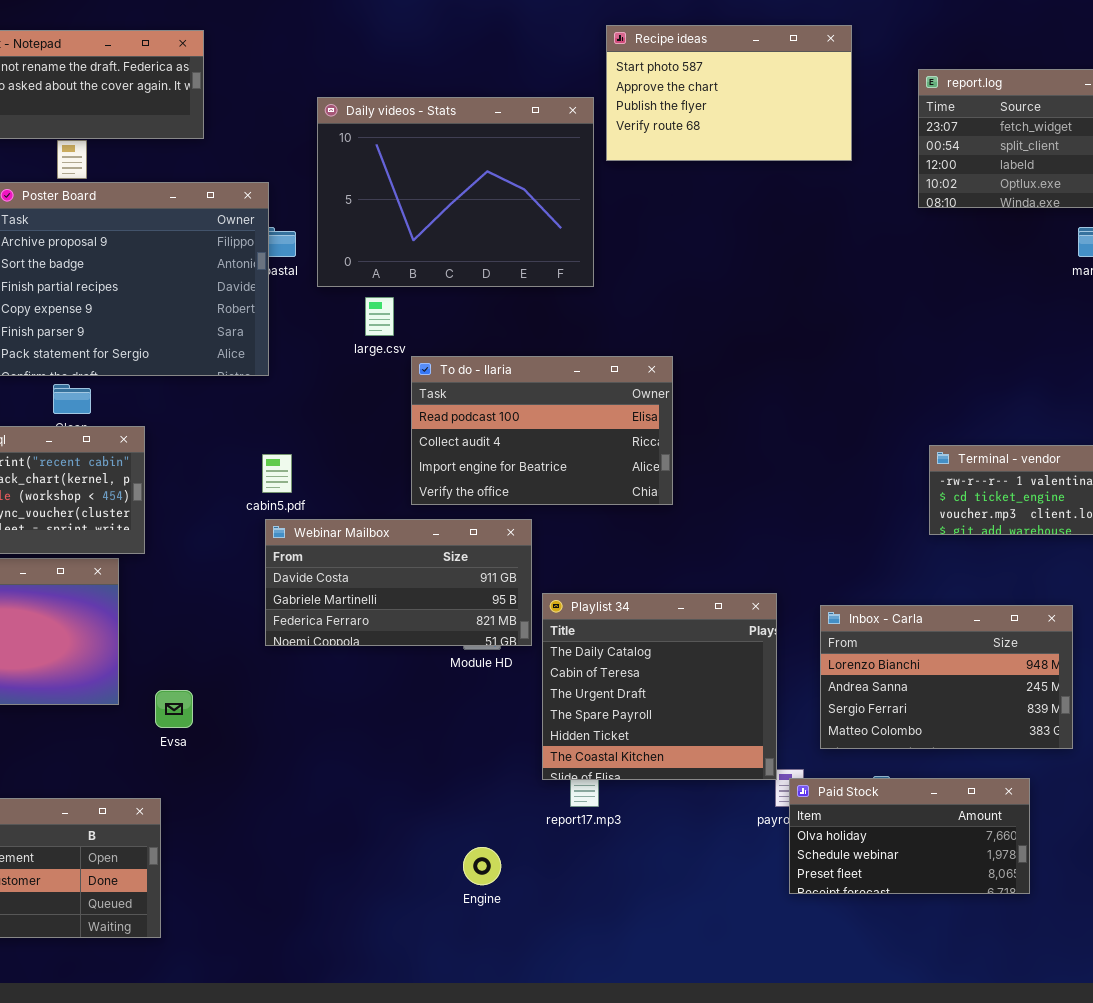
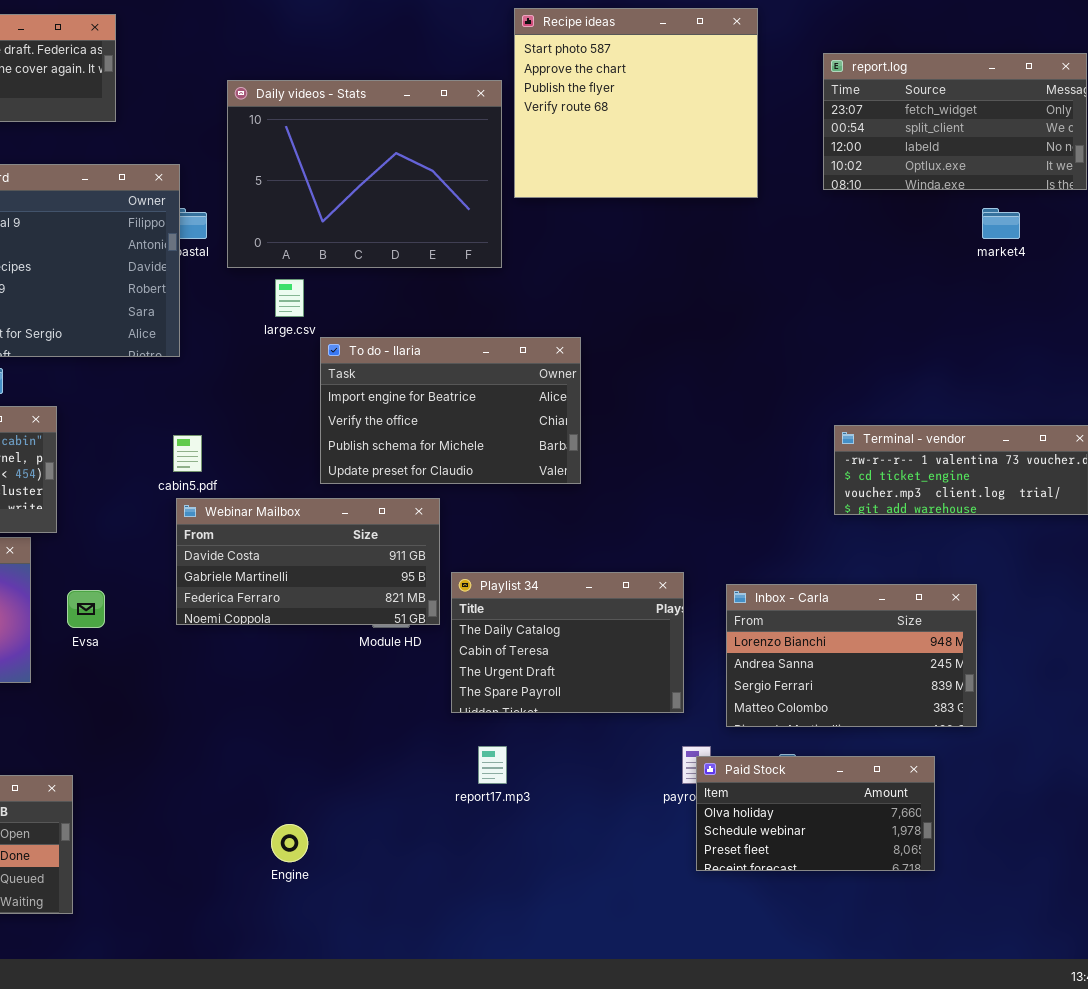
Recipe ideas: [606,25,852,161] -> [514,8,758,198], resized
To do - Ilaria: [411,356,673,505] -> [320,337,581,484], scrolled down 2 rows
Playlist 34: [542,593,777,780] -> [451,572,684,713], resized
Evsa: [155,690,193,728] -> [67,590,105,628], moved
Engine: [463,847,501,885] -> [271,824,308,862], moved

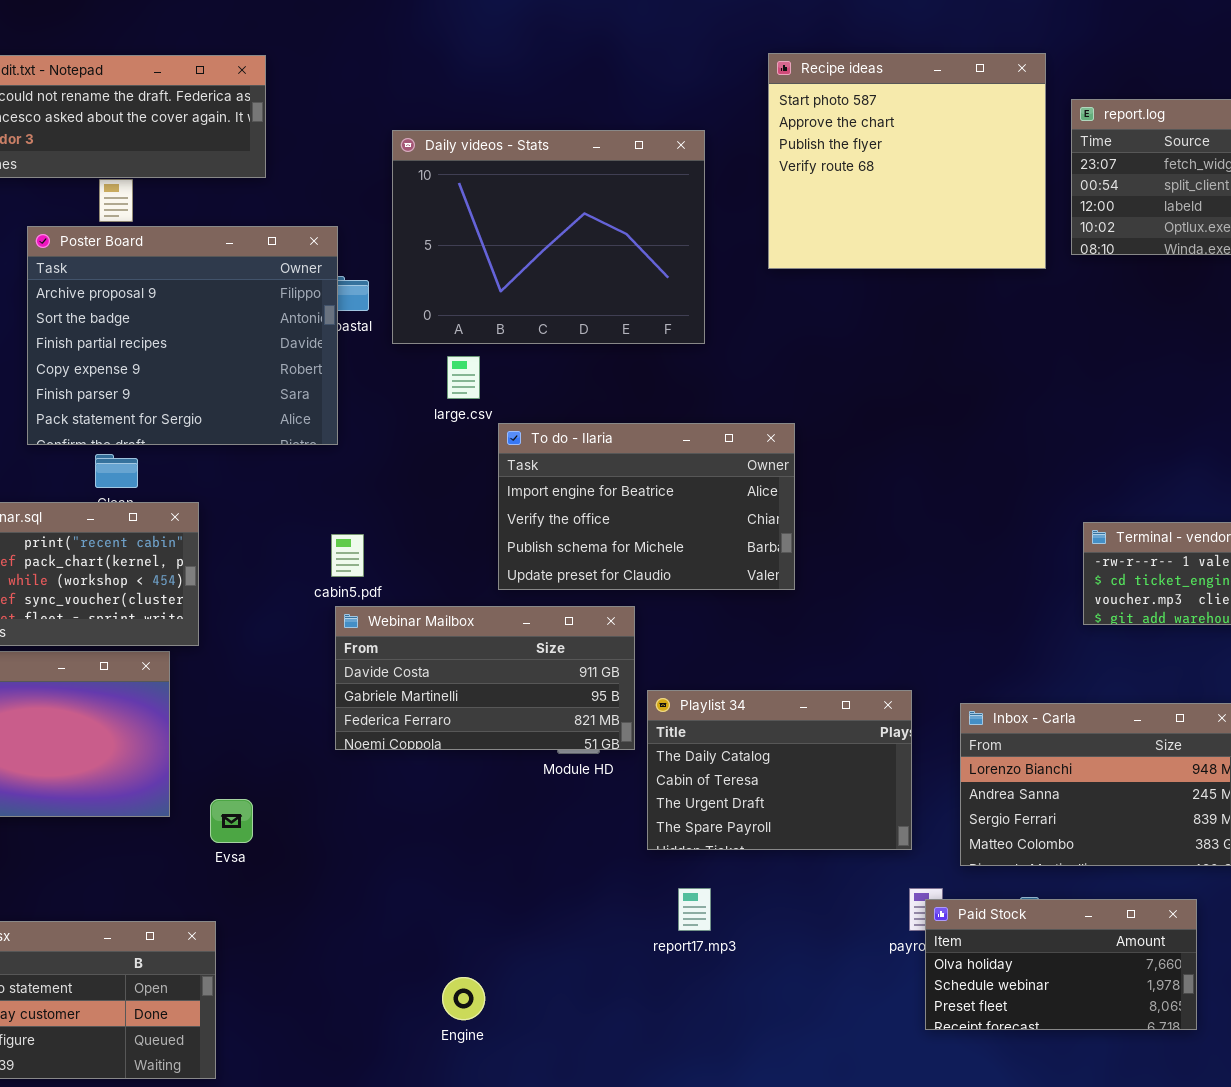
Recipe ideas: [514,8,758,198] -> [768,53,1046,269], moved
Evsa: [67,590,105,628] -> [210,799,253,843], moved

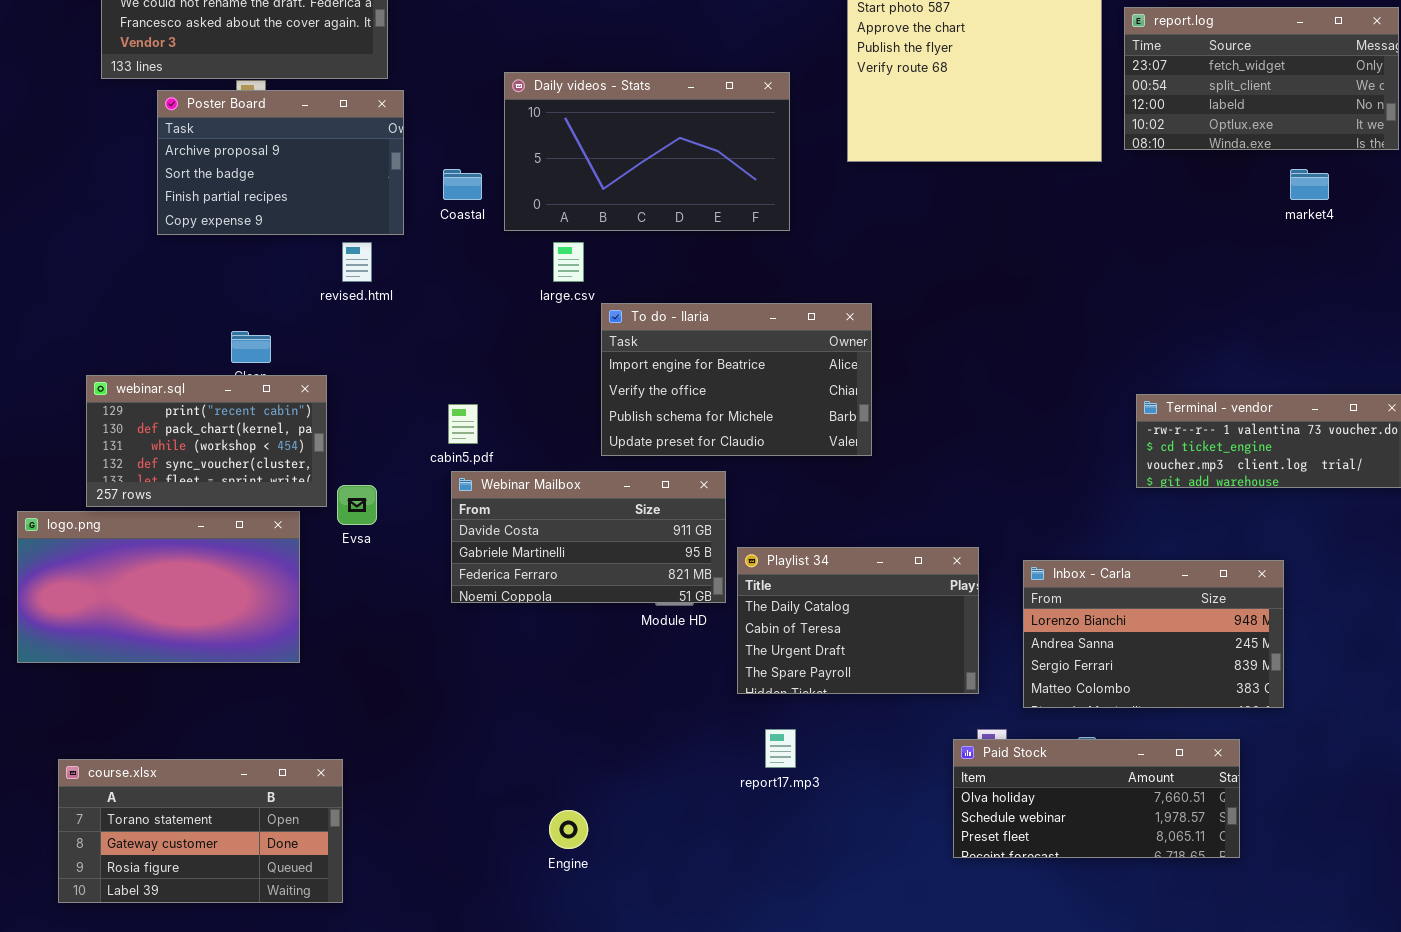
Daily videos - Stats: [392,130,705,344] -> [504,72,790,231], resized
Poster Board: [27,226,338,445] -> [157,90,404,235], moved, resized
Evsa: [210,799,253,843] -> [337,485,377,525], moved
Paid Stock: [925,899,1197,1030] -> [953,739,1240,858], resized

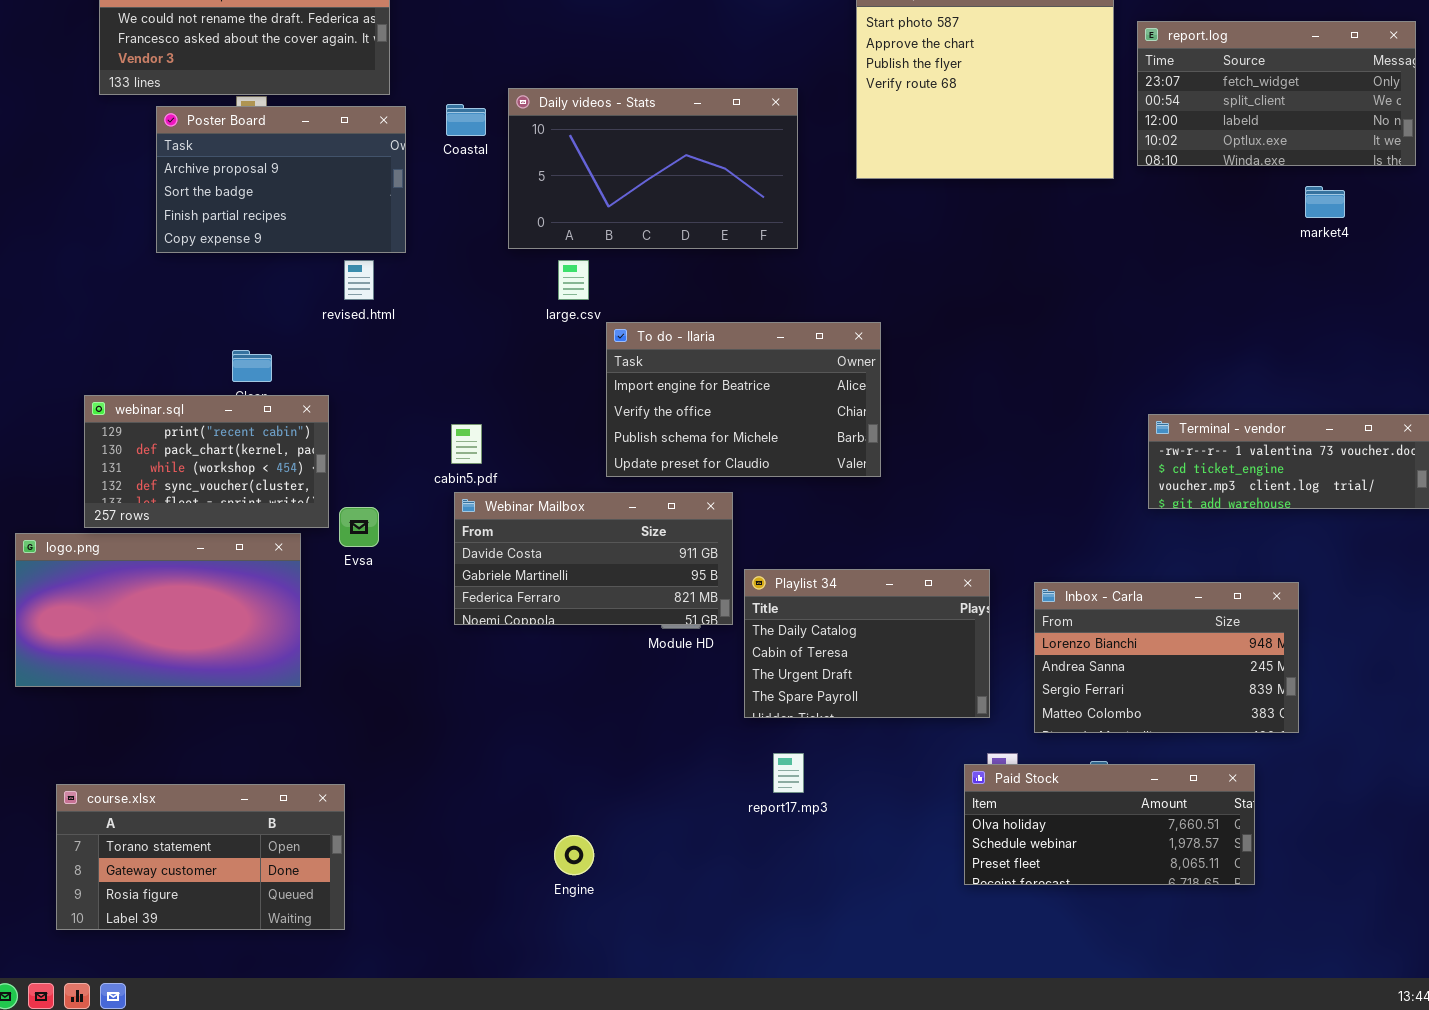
Coastal: [443,169,482,200] -> [446,104,486,136], moved

